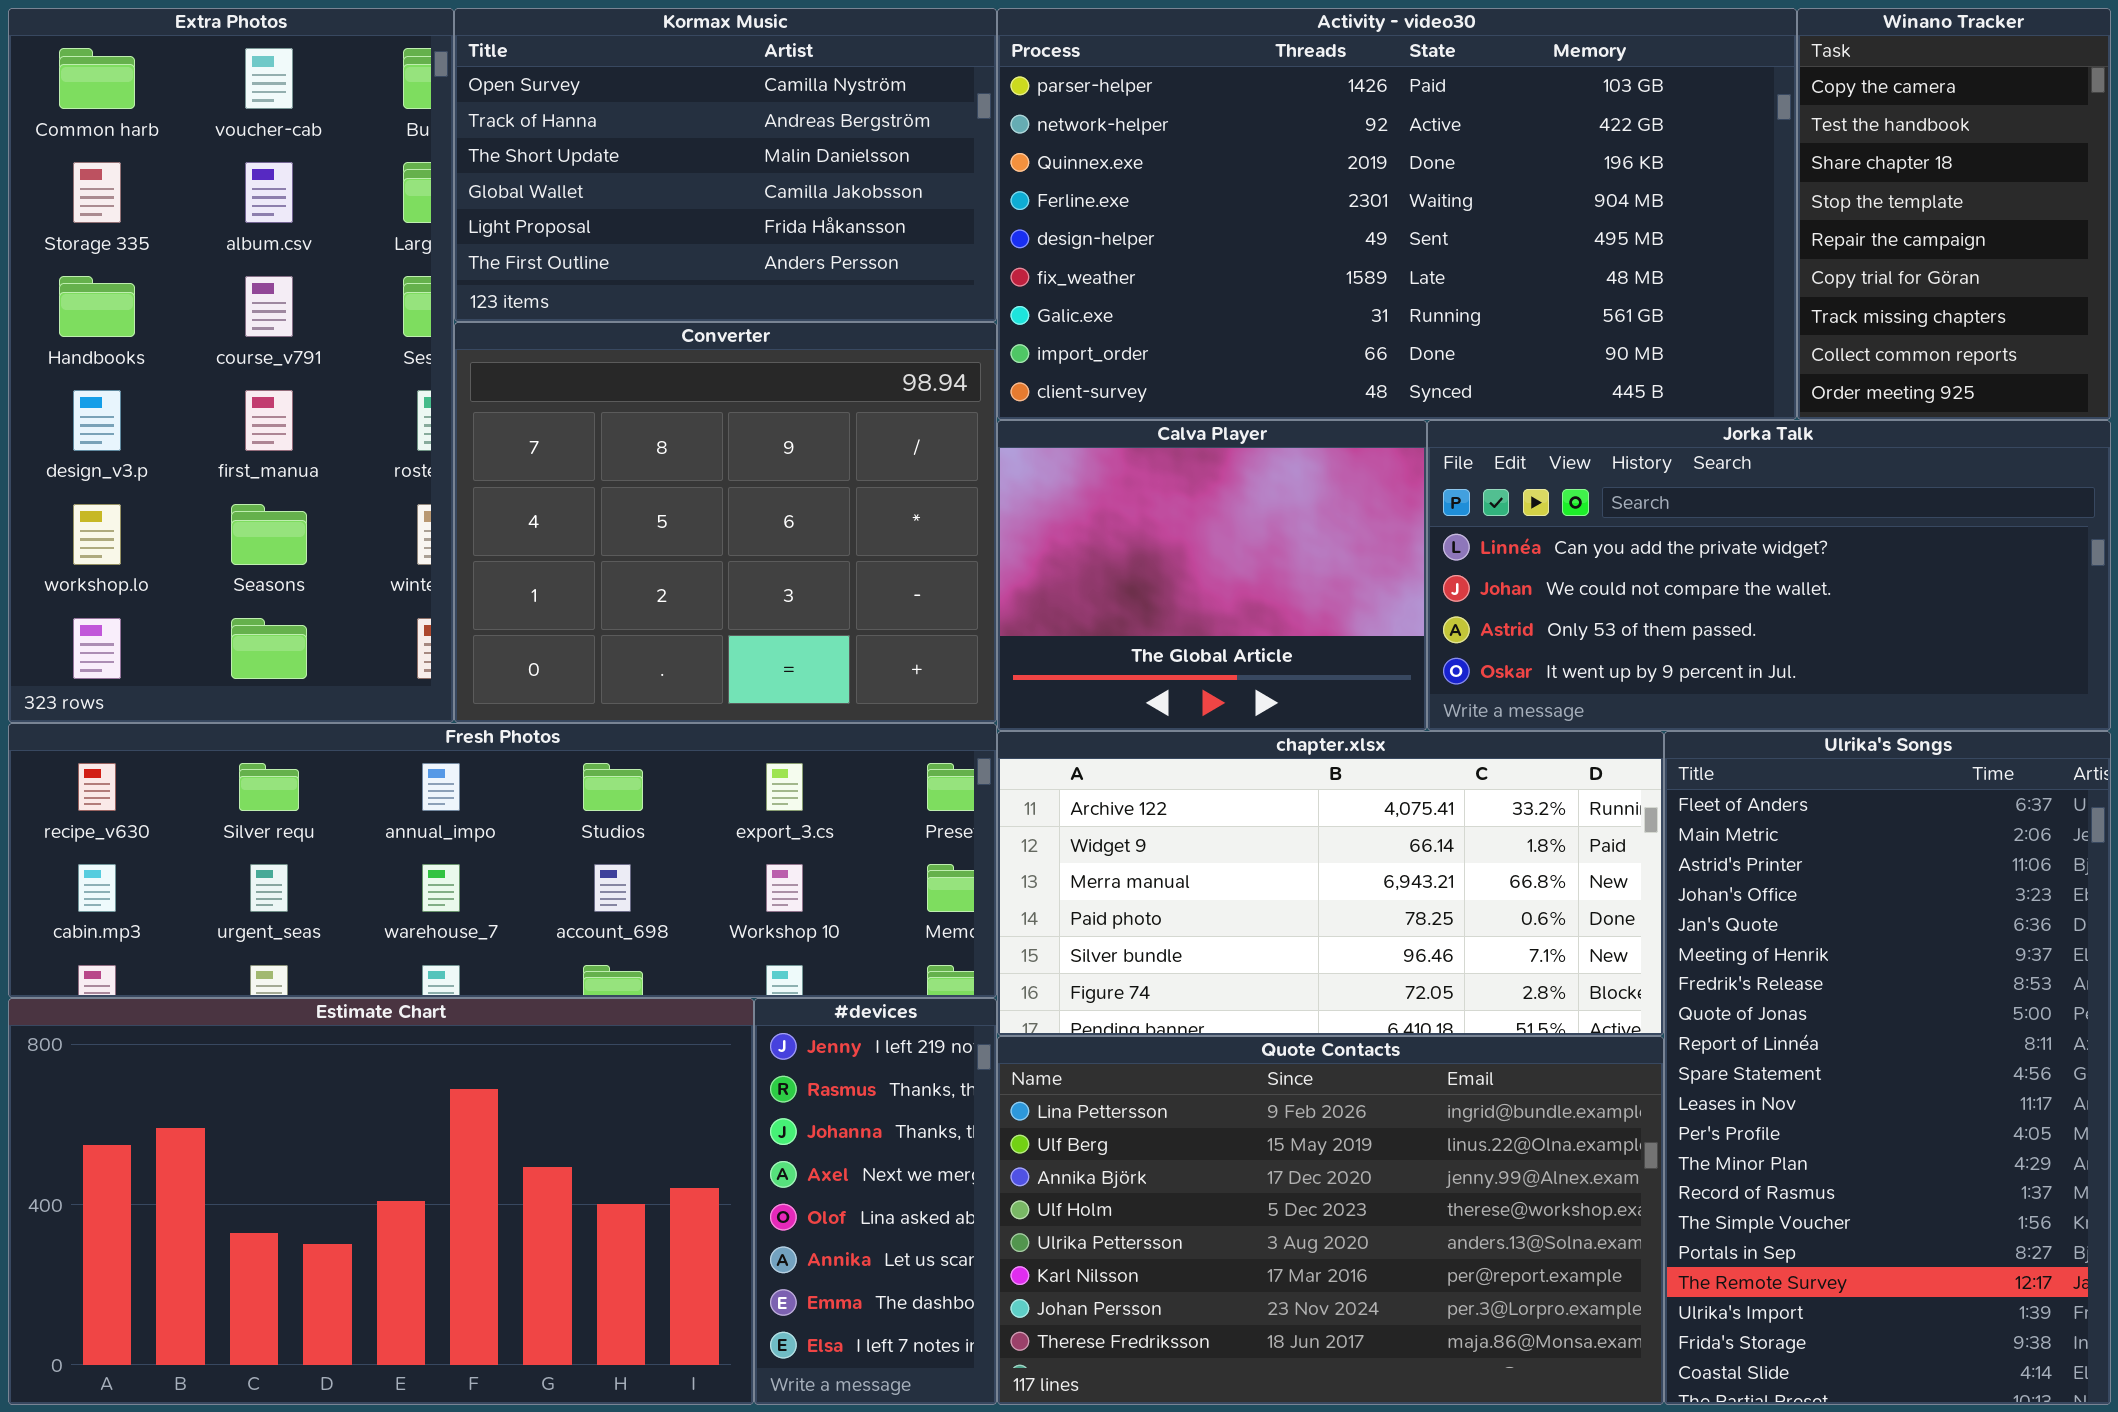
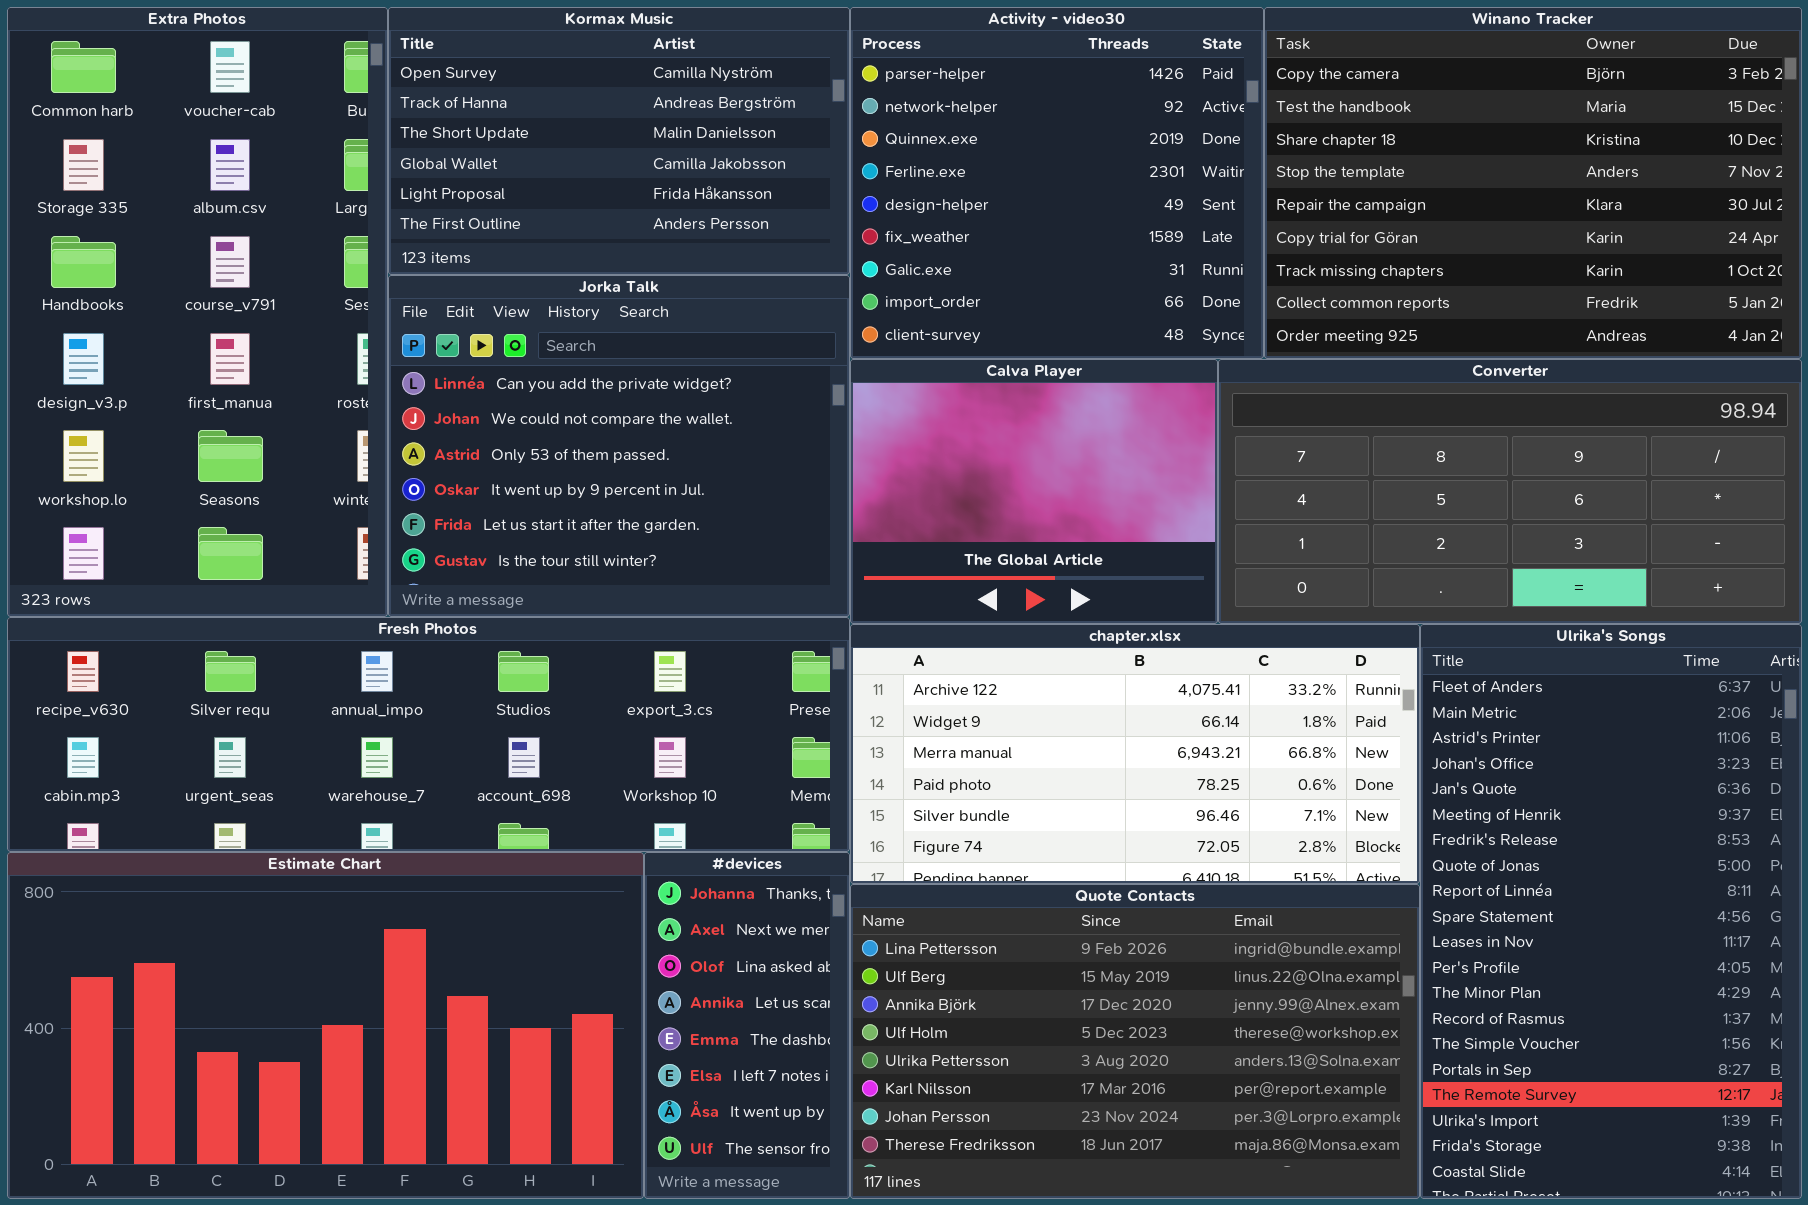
Activity - video30: [997,8,1797,420] -> [850,7,1264,359], resized
Winano Tracker: [1797,8,2111,420] -> [1264,7,1802,359], resized
Converter: [454,322,997,723] -> [1218,359,1802,624], moved, resized
Jorka Talk: [1427,420,2111,731] -> [388,275,850,617], moved, resized
#devices: [754,998,997,1405] -> [644,852,850,1199], scrolled down 2 rows

